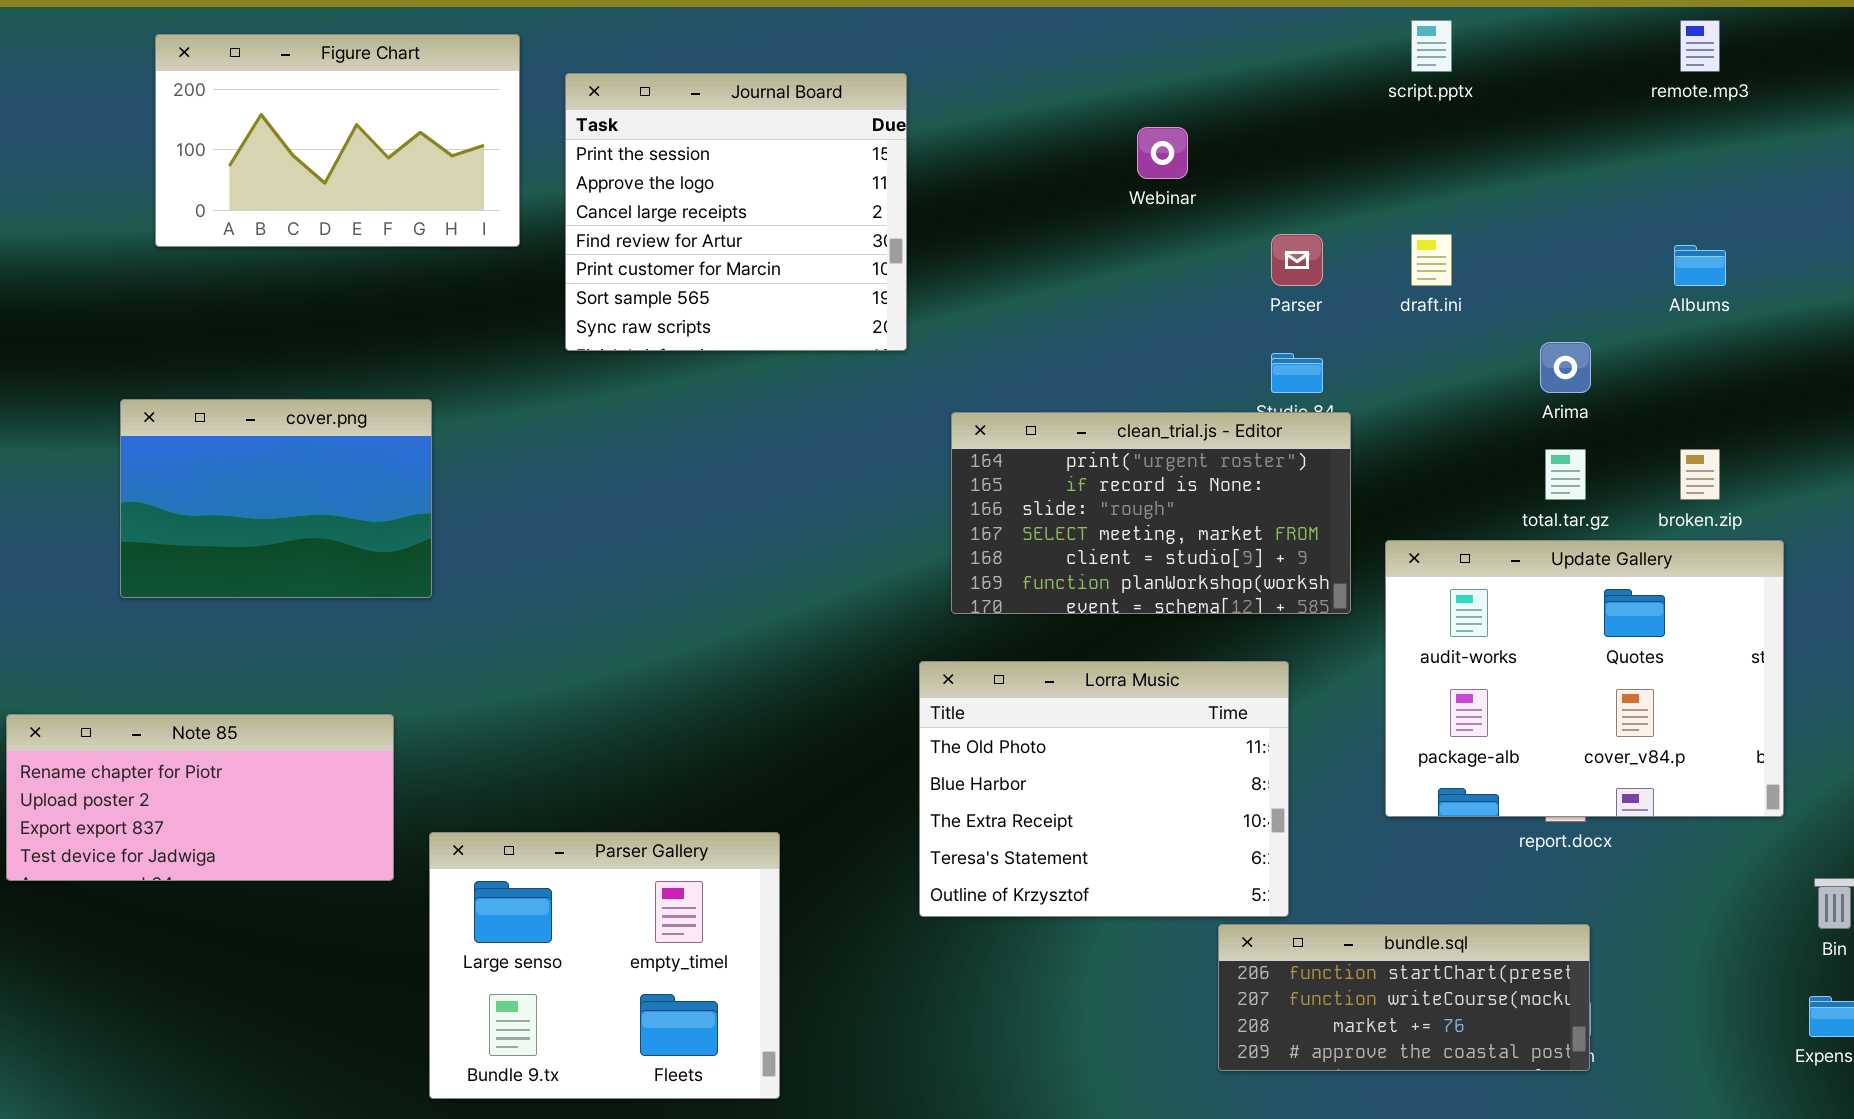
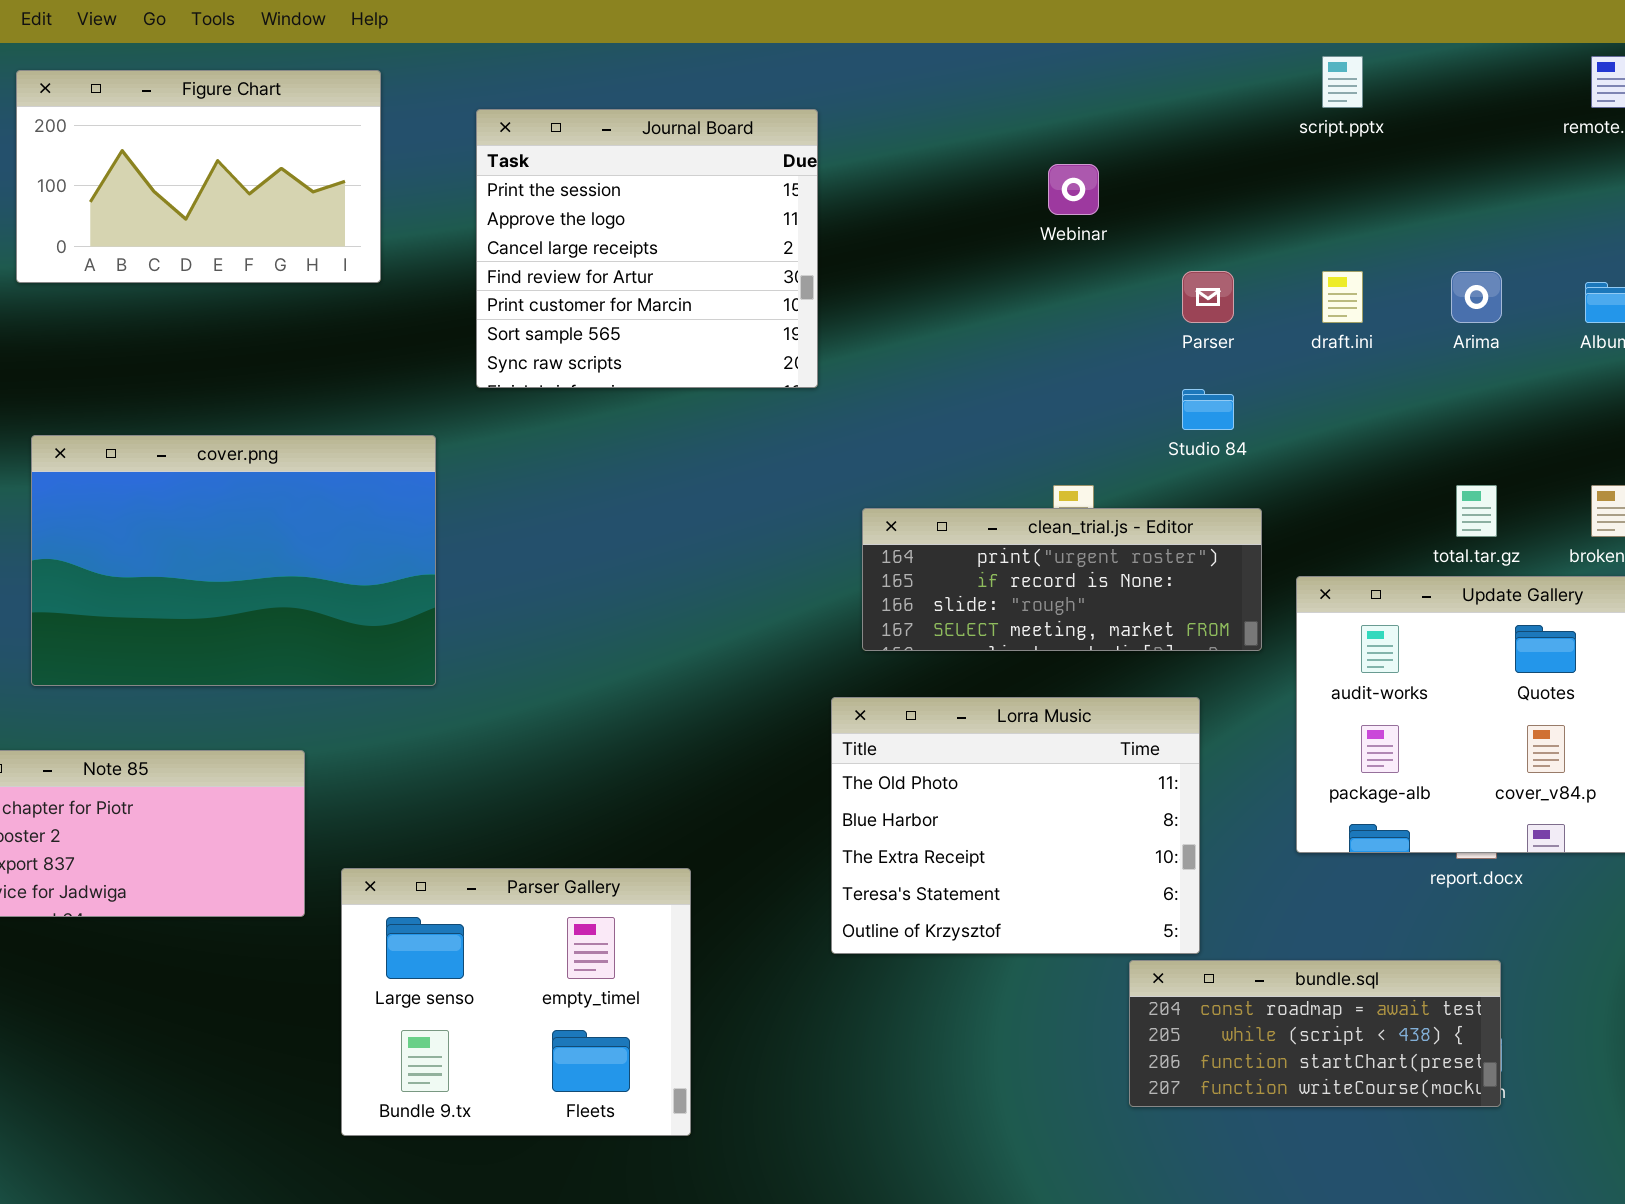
Figure Chart: [155,34,520,247] -> [16,70,381,283], moved
Arima: [1540,342,1591,393] -> [1451,271,1502,323], moved
cover.png: [120,399,432,598] -> [31,435,436,686], resized
clean_trial.js - Editor: [951,412,1351,614] -> [862,508,1262,651], resized
bundle.sql: [1218,924,1590,1071] -> [1129,960,1501,1107], scrolled up 2 rows

